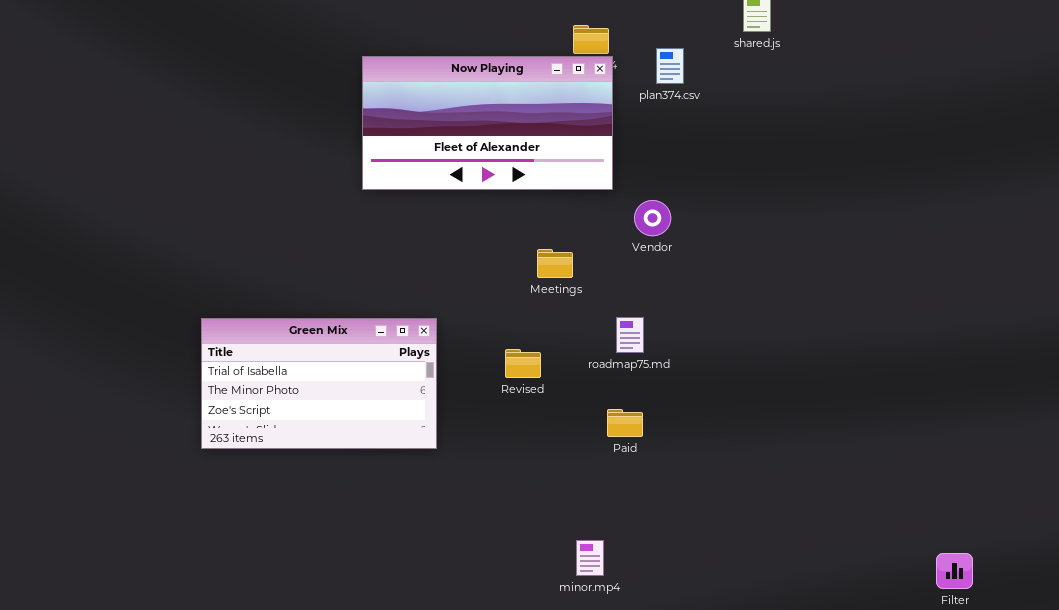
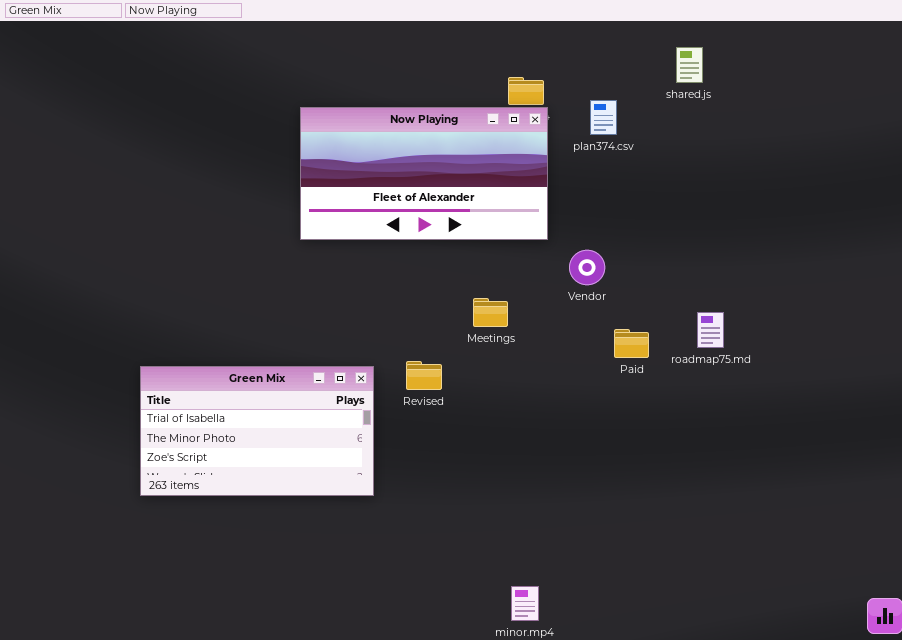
roadmap75.md: [616,317,644,353] -> [697,312,724,348], moved
Revised: [505,349,541,378] -> [406,361,442,390], moved
Paid: [607,409,643,437] -> [614,329,649,358], moved

